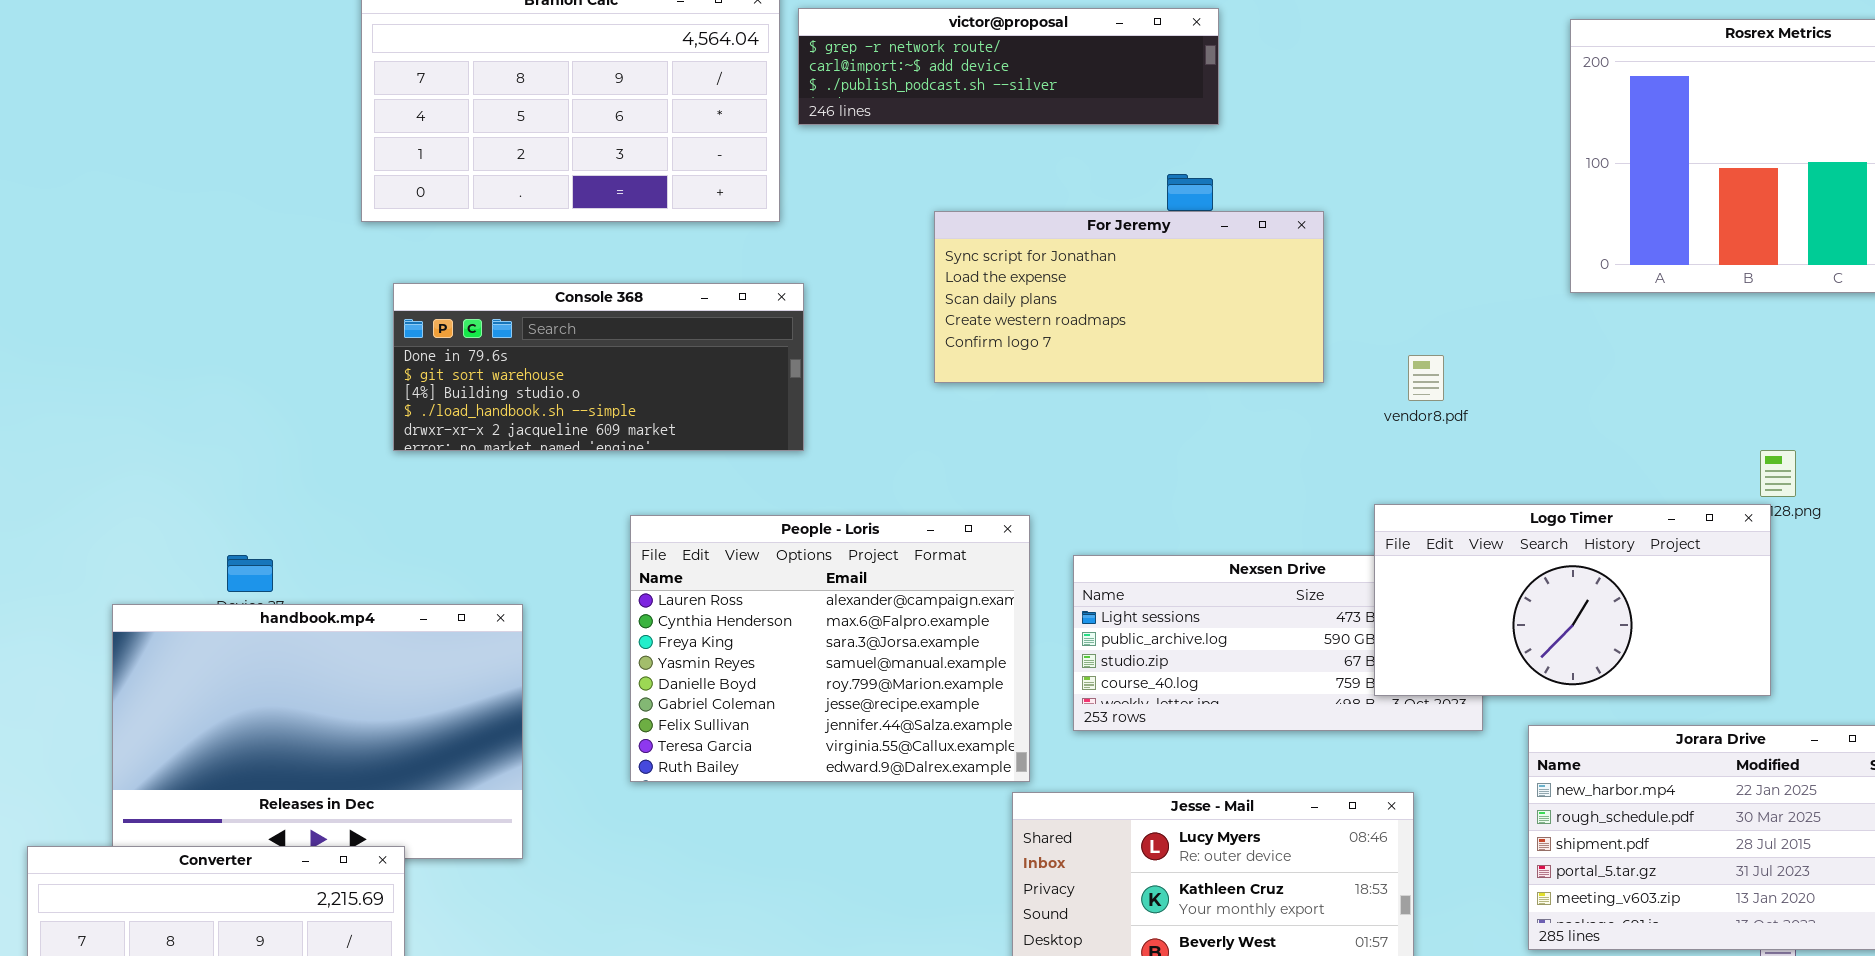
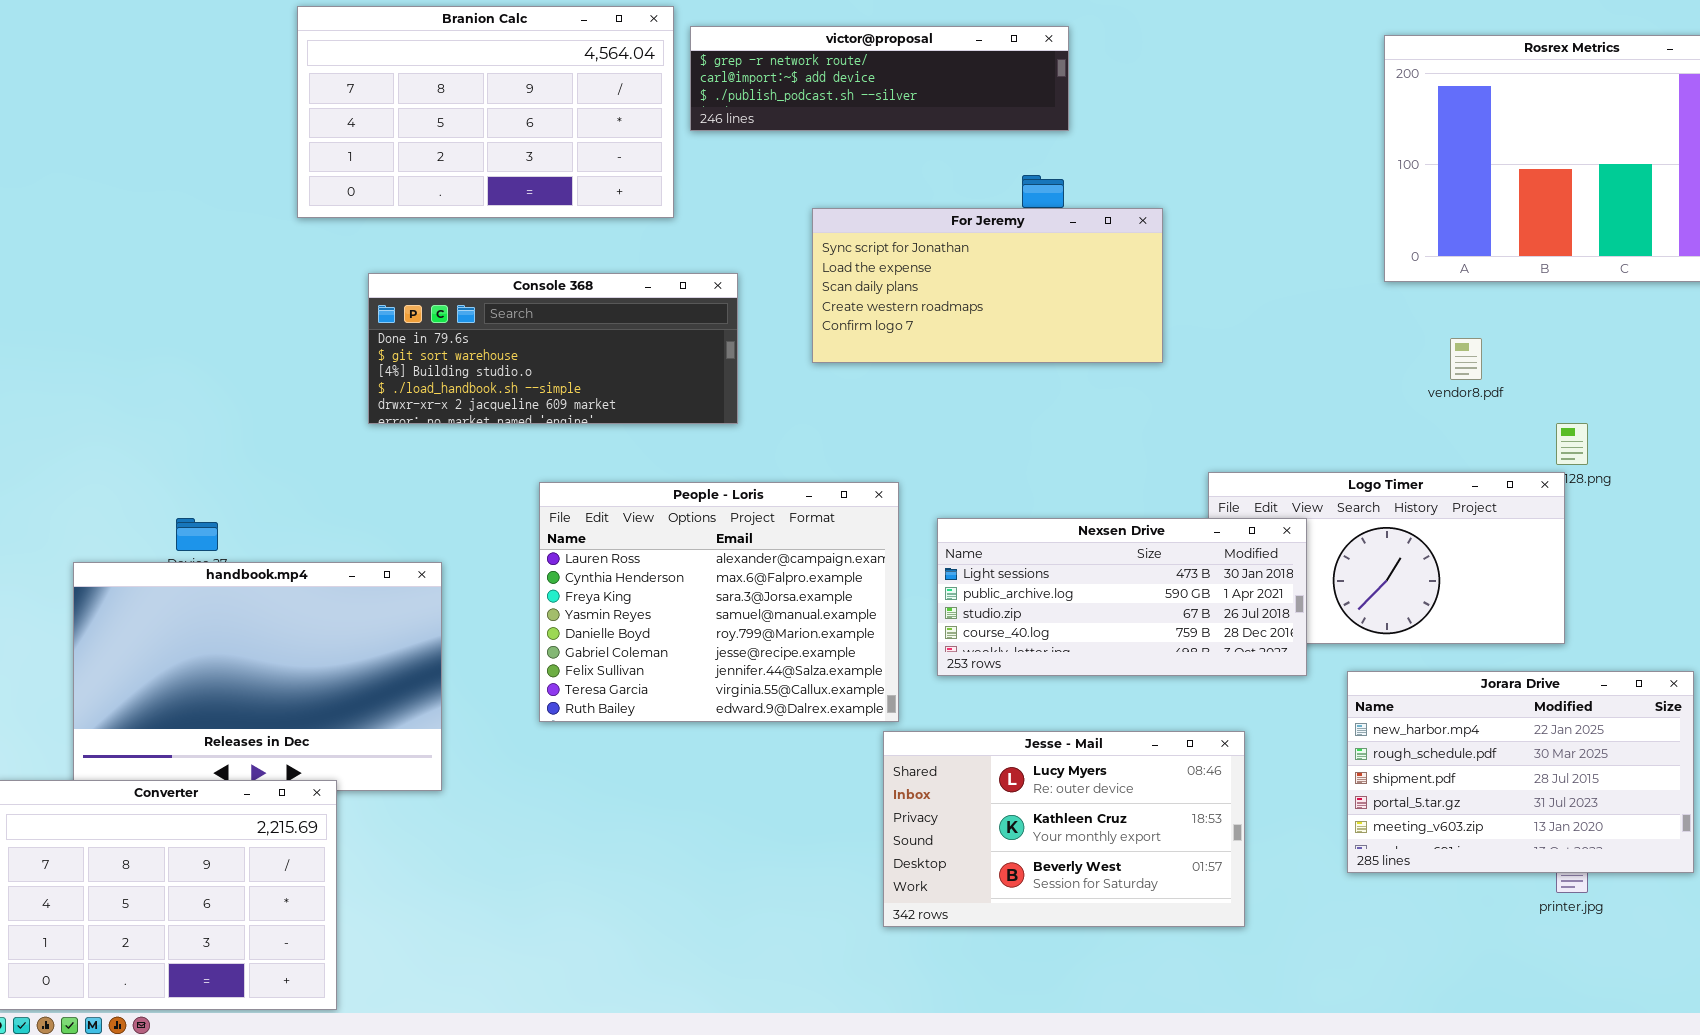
Console 368: [393,283,804,451] -> [368,273,738,424], moved
vendor8.pdf: [1408,355,1444,401] -> [1450,338,1482,380], moved
Nexsen Drive: [1073,555,1483,731] -> [937,518,1307,676], raised

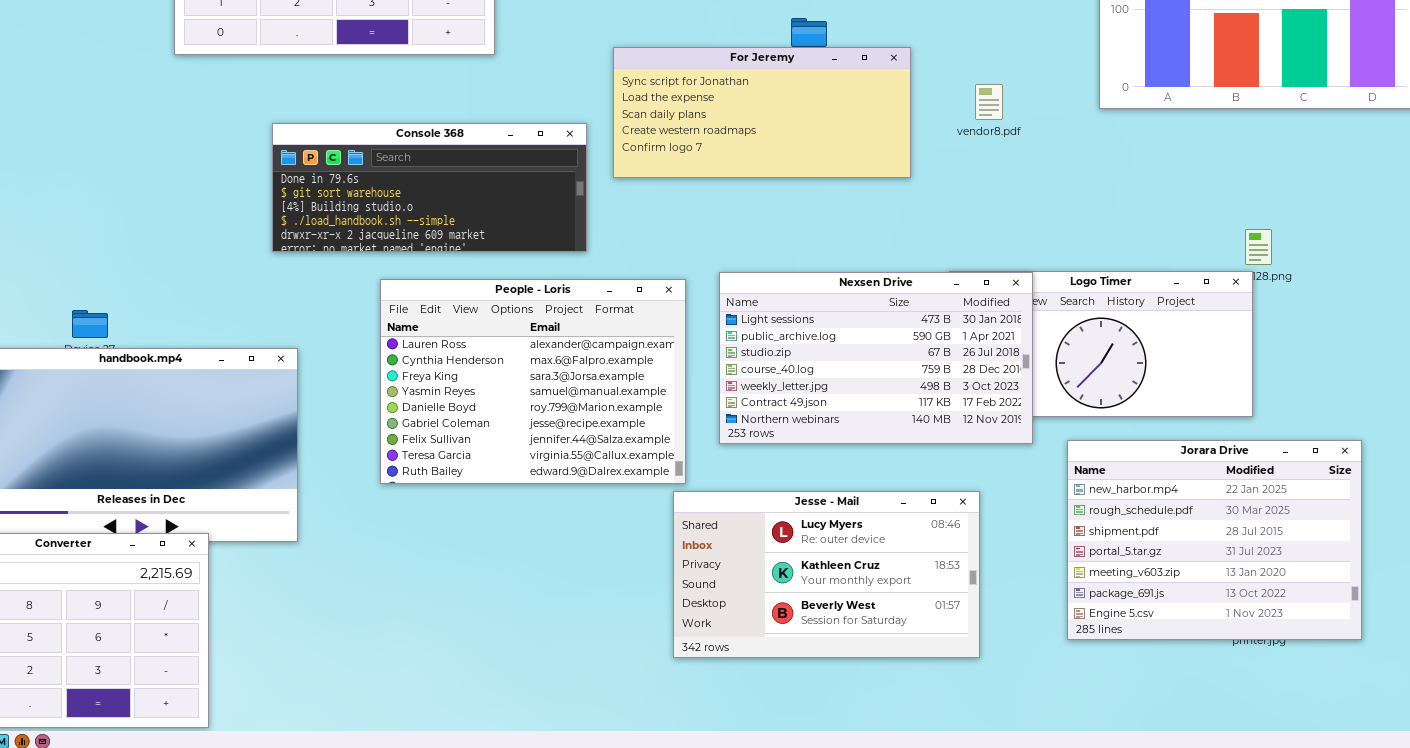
Console 368: [368,273,738,424] -> [272,123,587,252], moved
vendor8.pdf: [1450,338,1482,380] -> [975,84,1003,120], moved
Nexsen Drive: [937,518,1307,676] -> [719,272,1033,444], resized
Jorara Drive: [1347,671,1694,873] -> [1067,440,1362,640], resized

